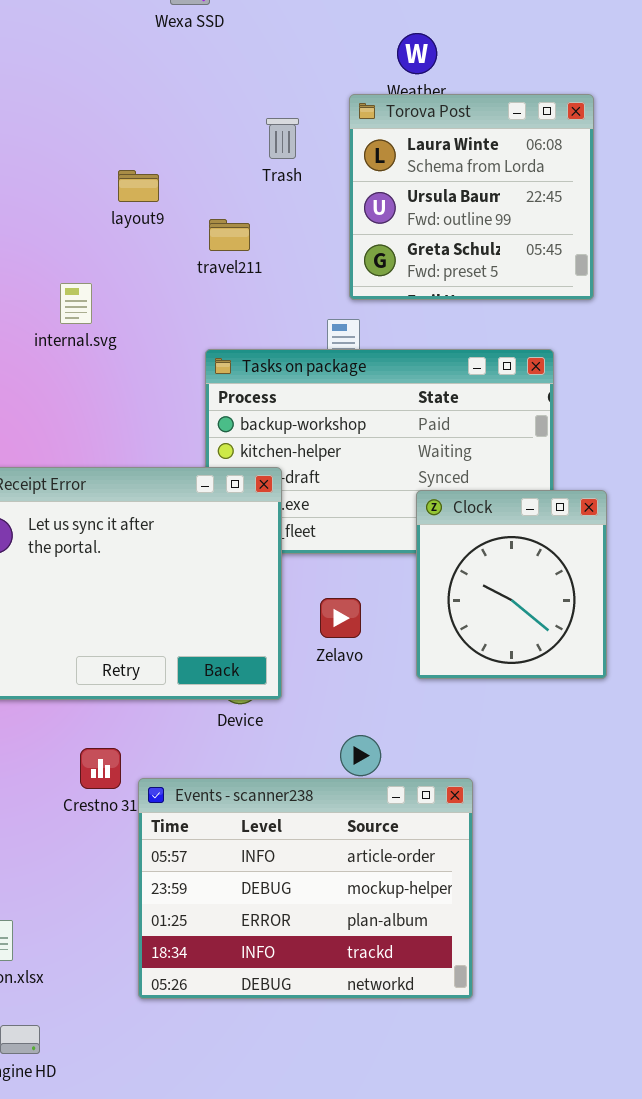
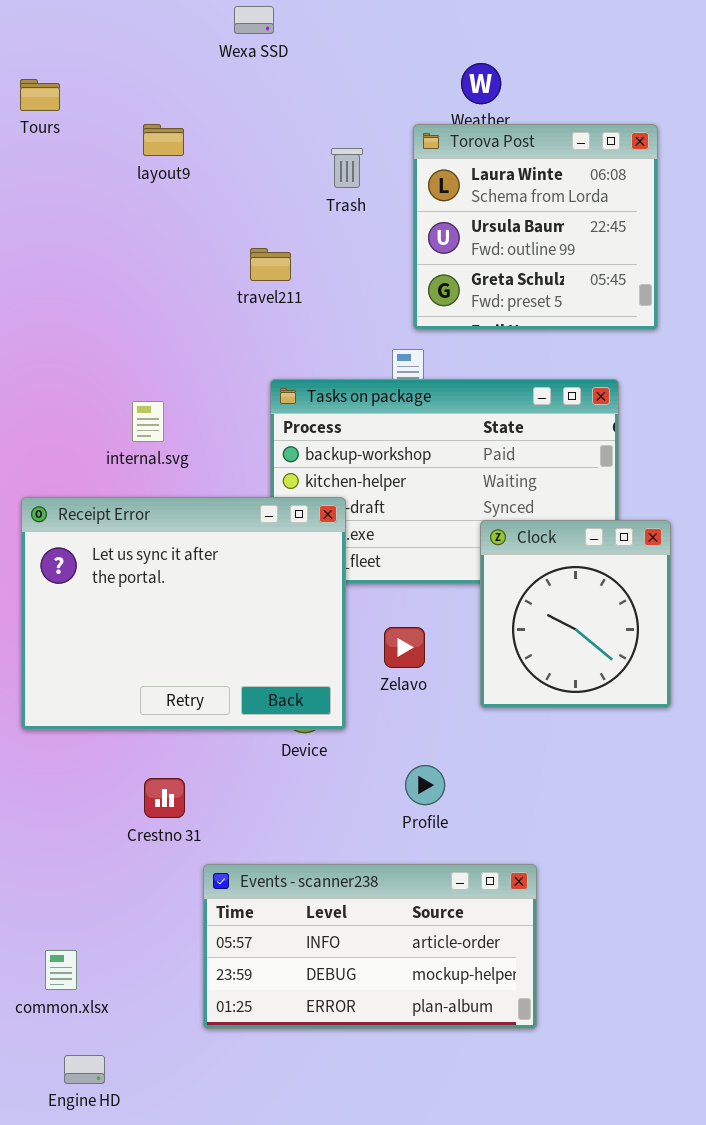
layout9: [118,170,159,202] -> [143,124,184,156], moved
travel211: [209,219,250,251] -> [250,248,291,281], moved
internal.svg: [60,283,92,324] -> [132,401,164,442], moved
Events - scanner238: [138,778,473,999] -> [203,864,537,1029], resized

